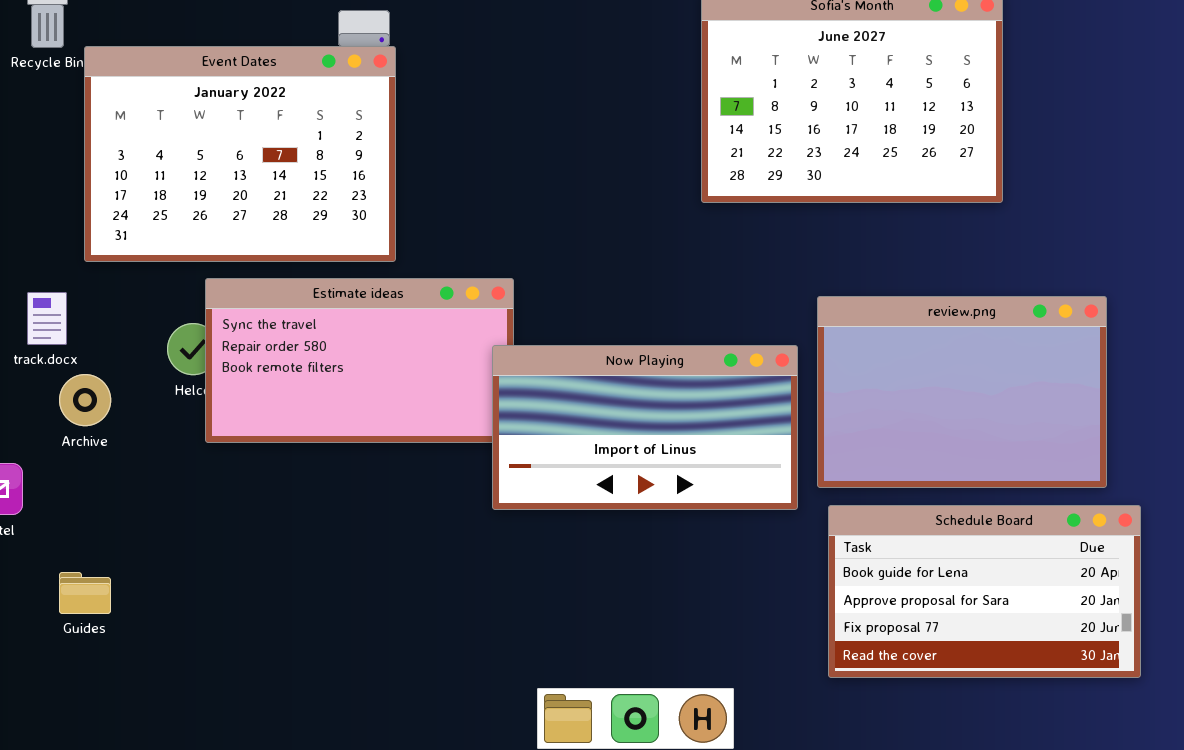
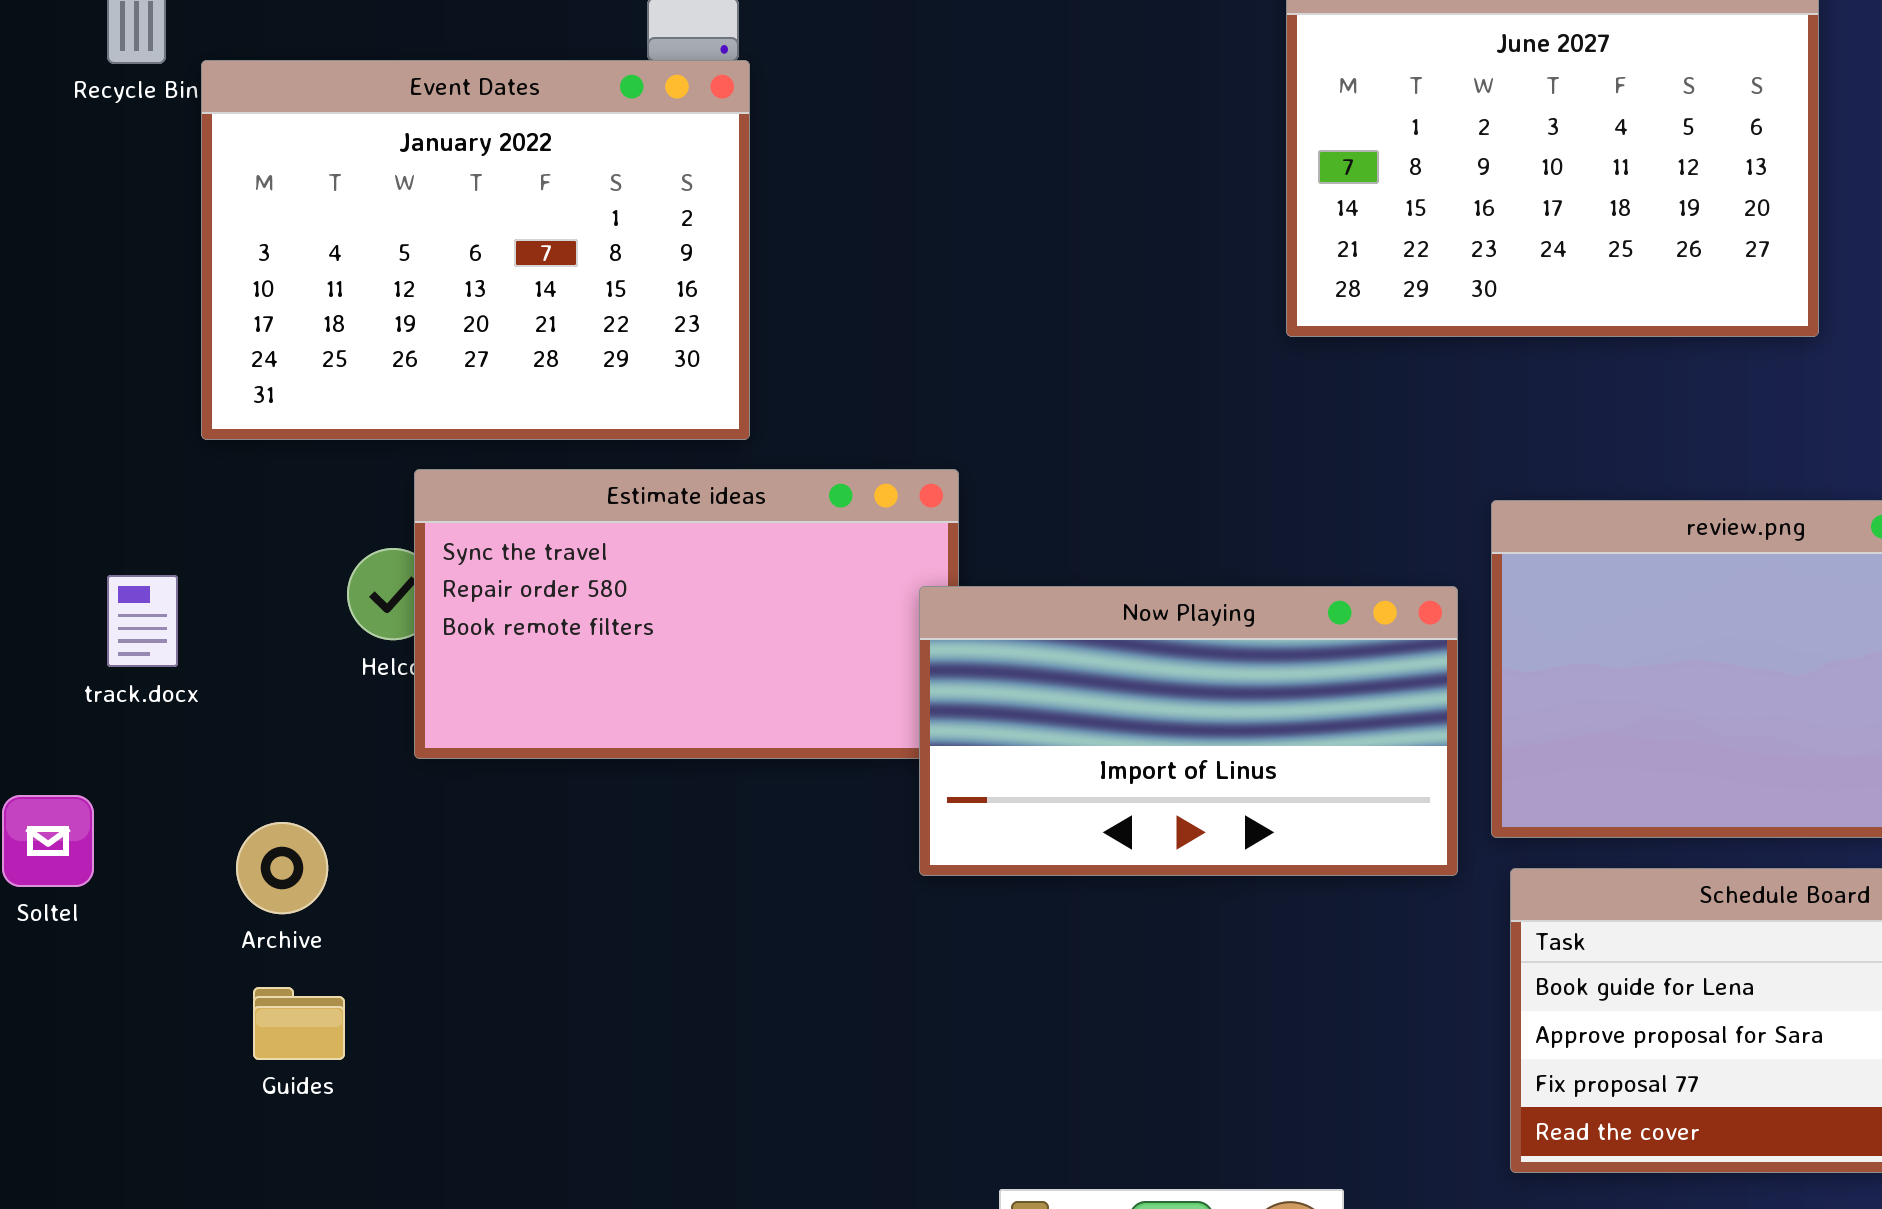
track.docx: [27,292,67,345] -> [107,575,178,667], moved
Archive: [59,374,111,426] -> [236,822,328,914], moved
Guides: [59,572,111,614] -> [253,987,345,1060], moved

